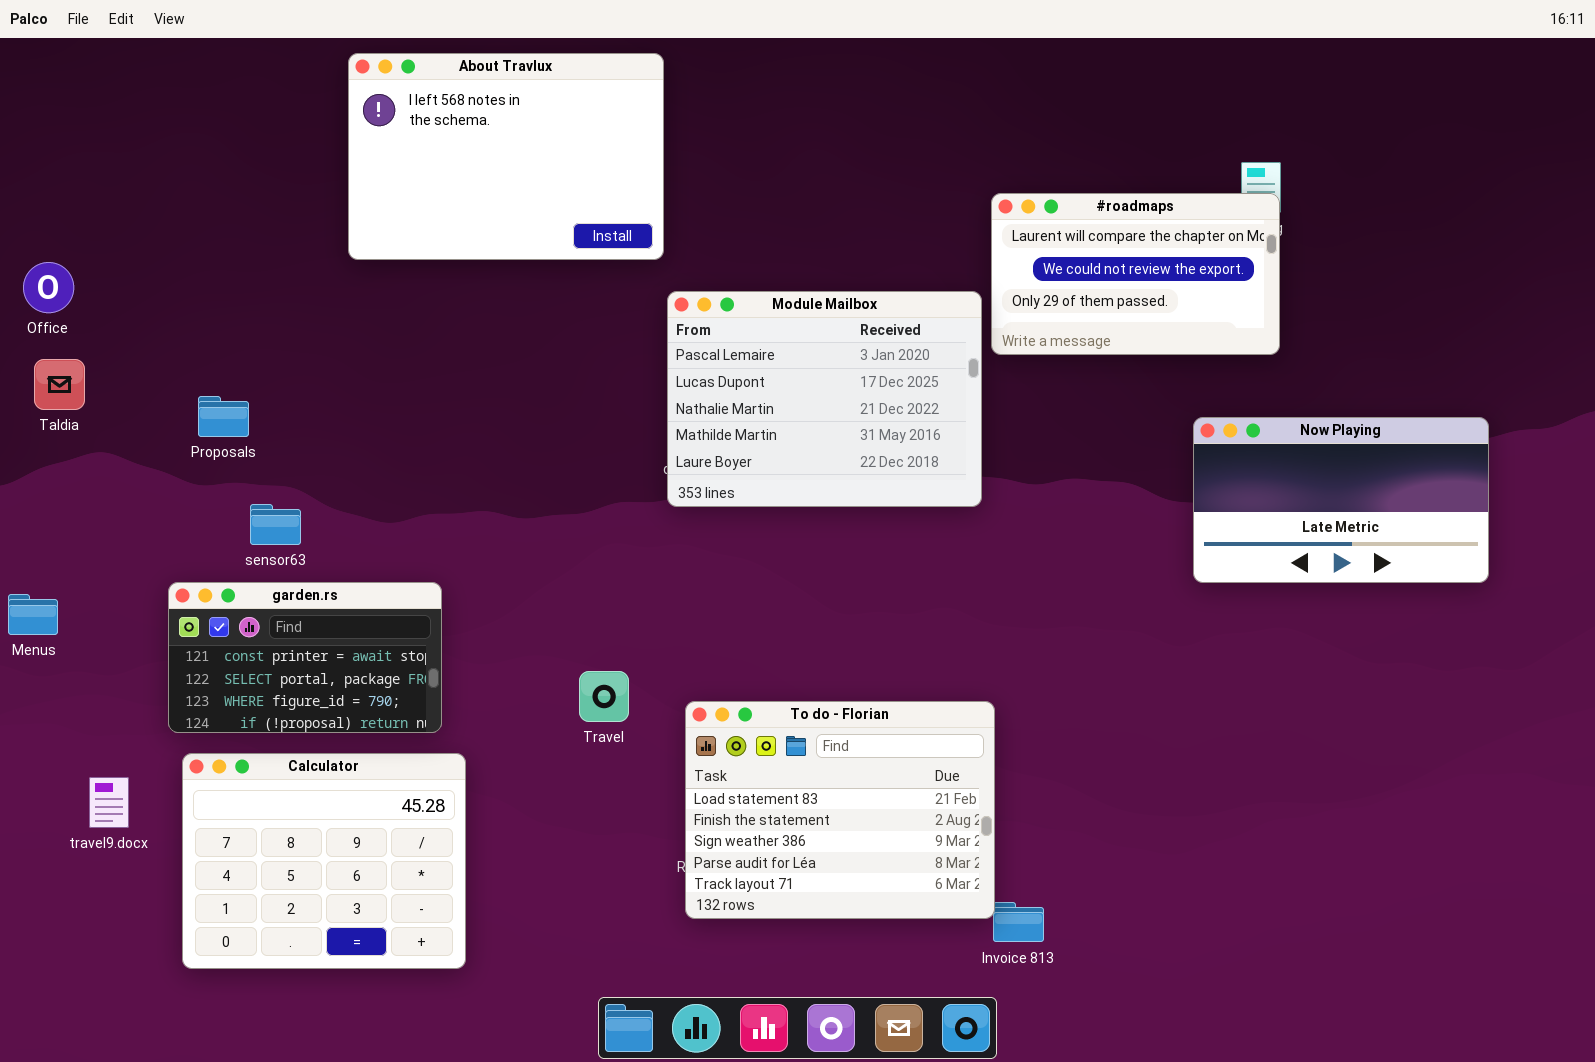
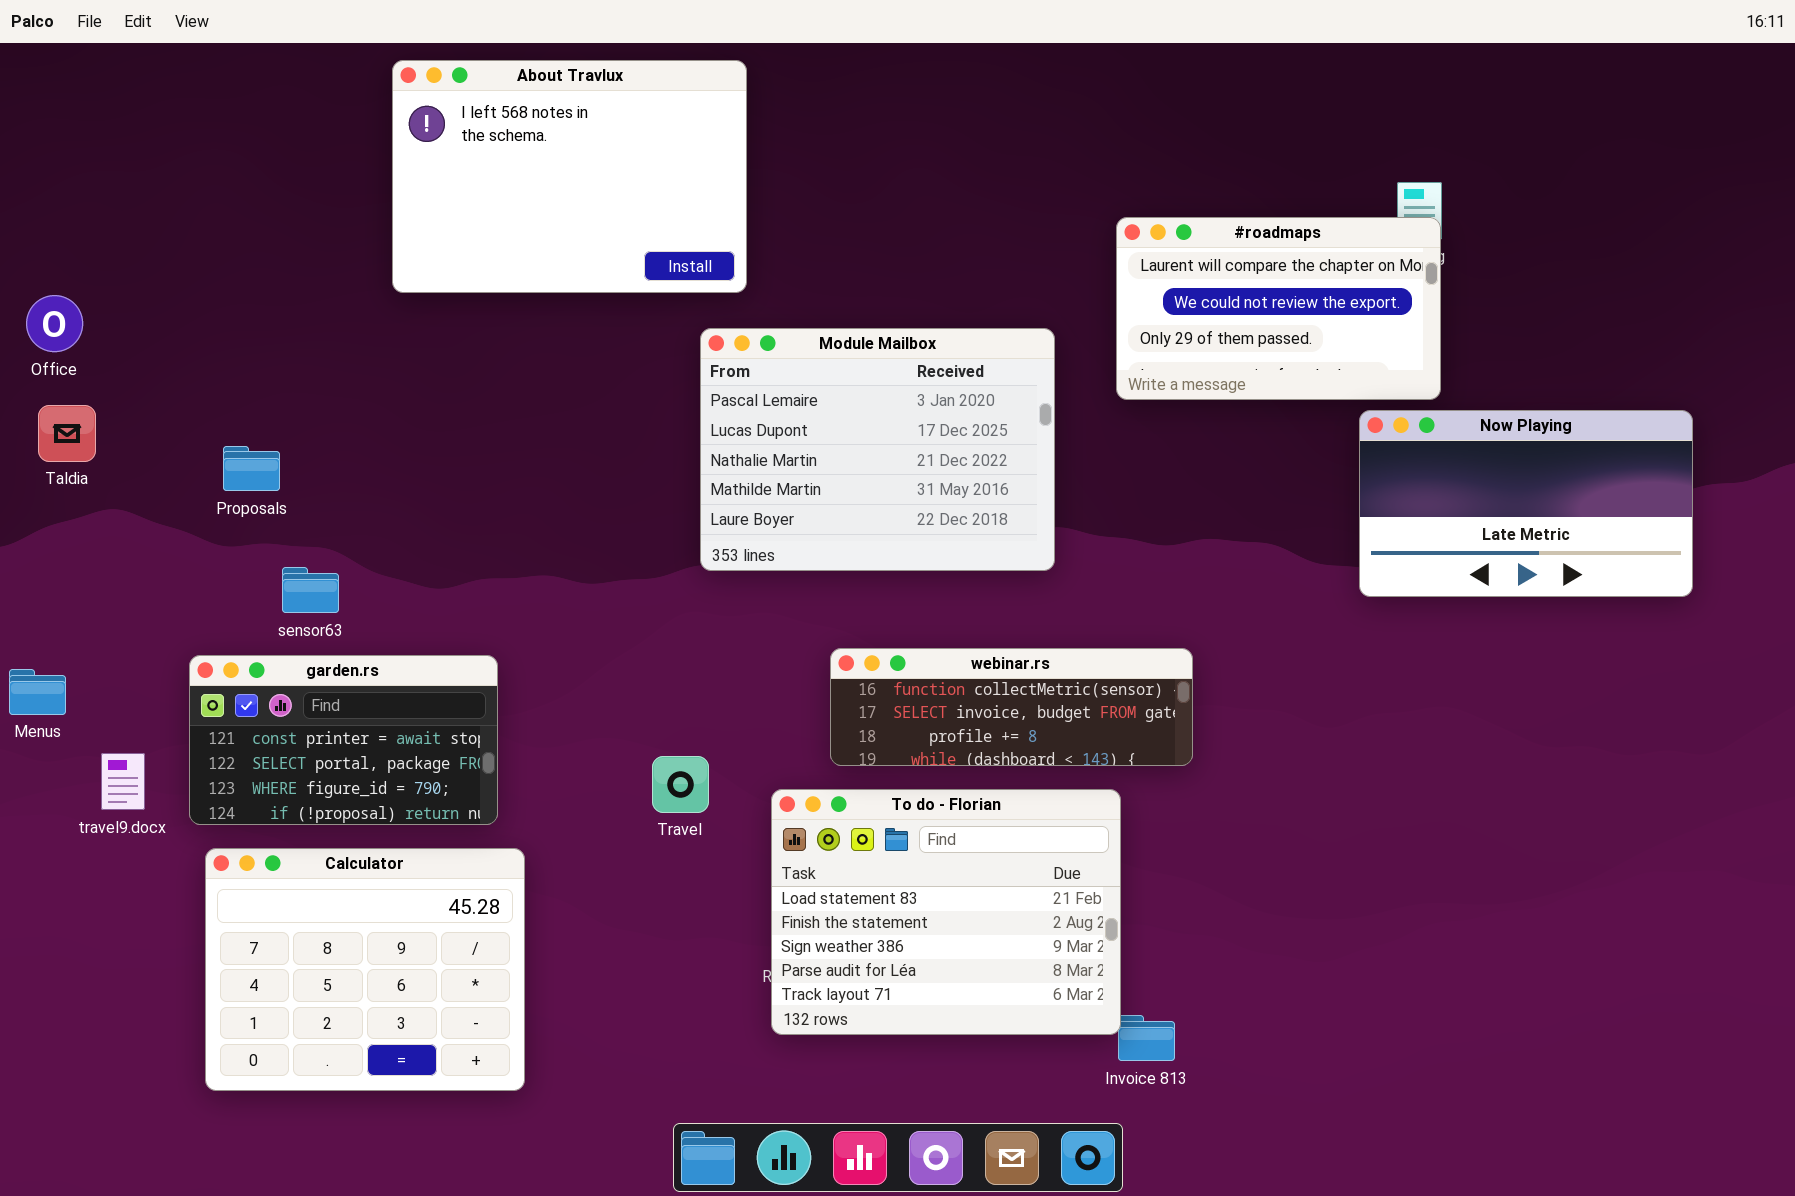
Module Mailbox: [667,291,982,507] -> [700,328,1055,571], moved
Now Playing: [1193,417,1489,583] -> [1359,410,1693,597], moved
webinar.rs: none -> [830,648,1193,766], opened
travel9.docx: [89,777,129,828] -> [101,753,145,810], moved

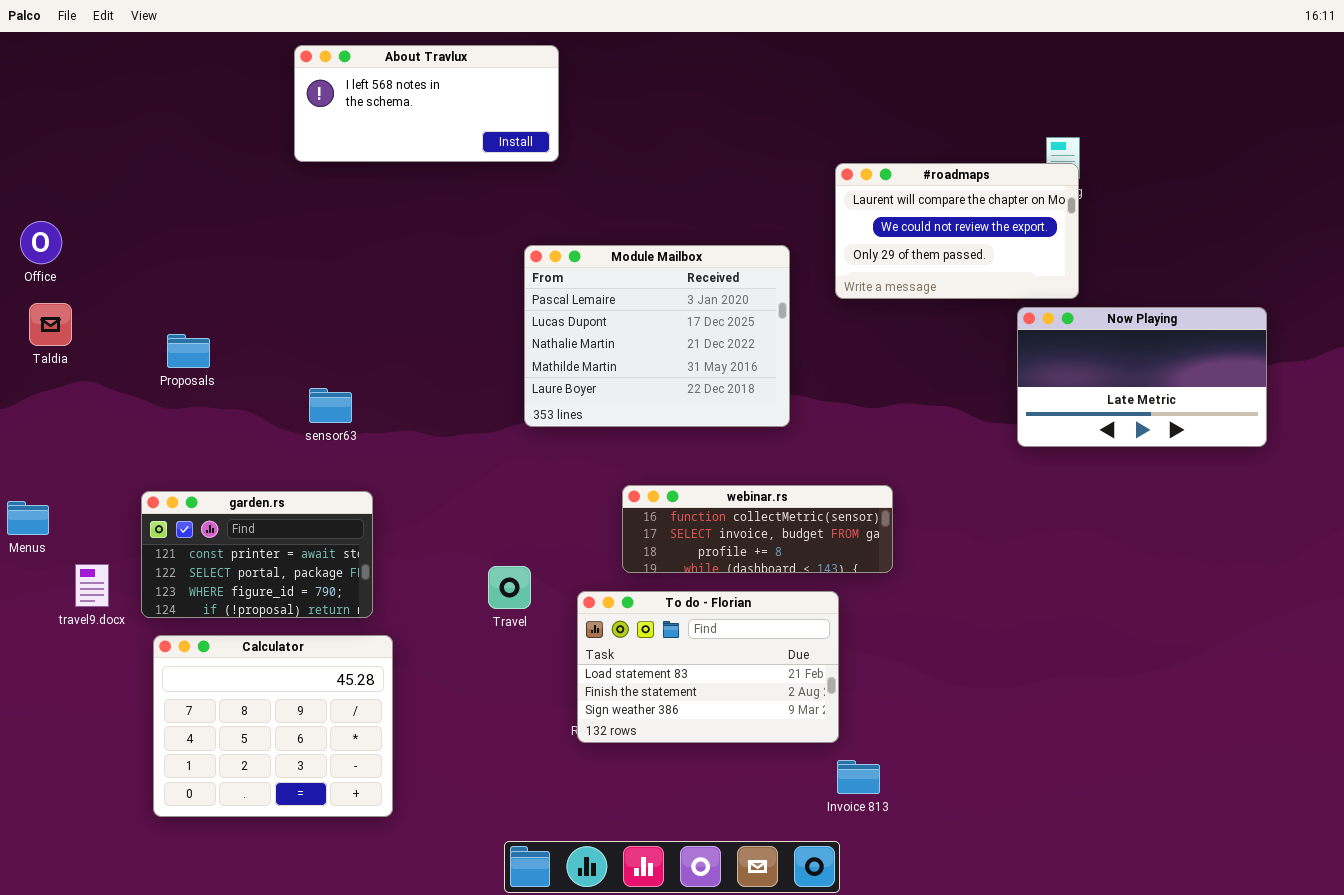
About Travlux: [392,60,747,293] -> [294,45,559,162], resized
sensor63: [282,567,339,613] -> [309,388,352,423], moved
To do - Florian: [771,789,1121,1035] -> [577,591,839,743], resized

